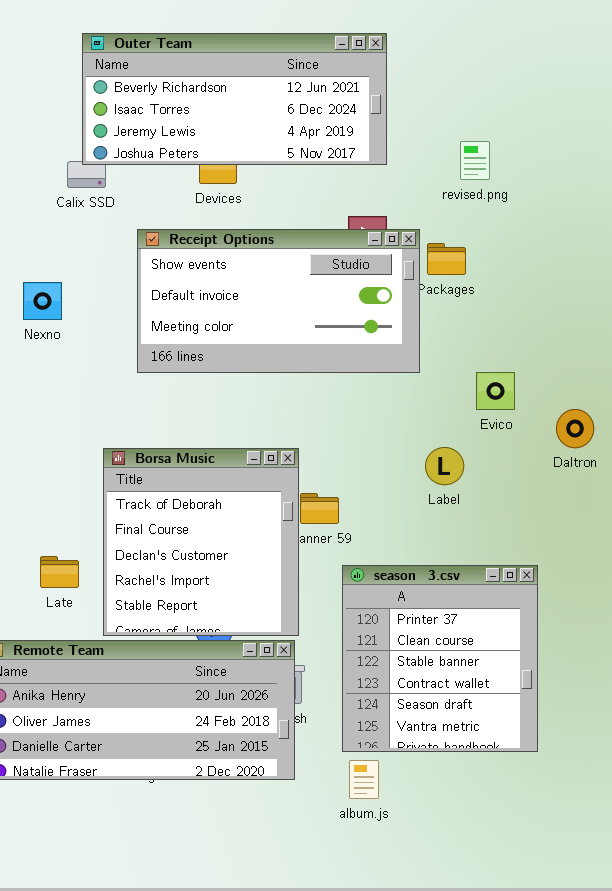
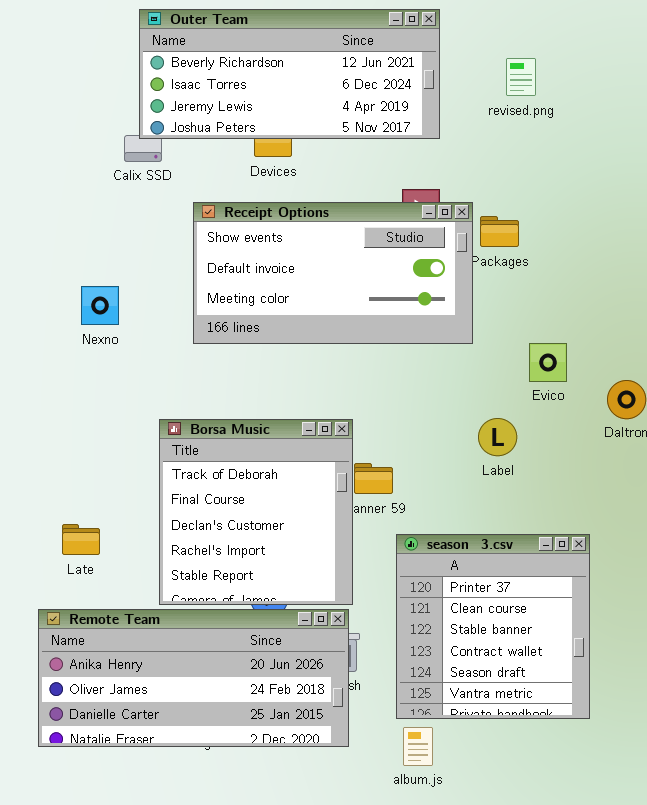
revised.png: [460,141,490,180] -> [506,58,536,96], moved
Nexno: [23,282,62,320] -> [81,286,119,325], moved
Late: [40,556,79,588] -> [62,524,100,555], moved

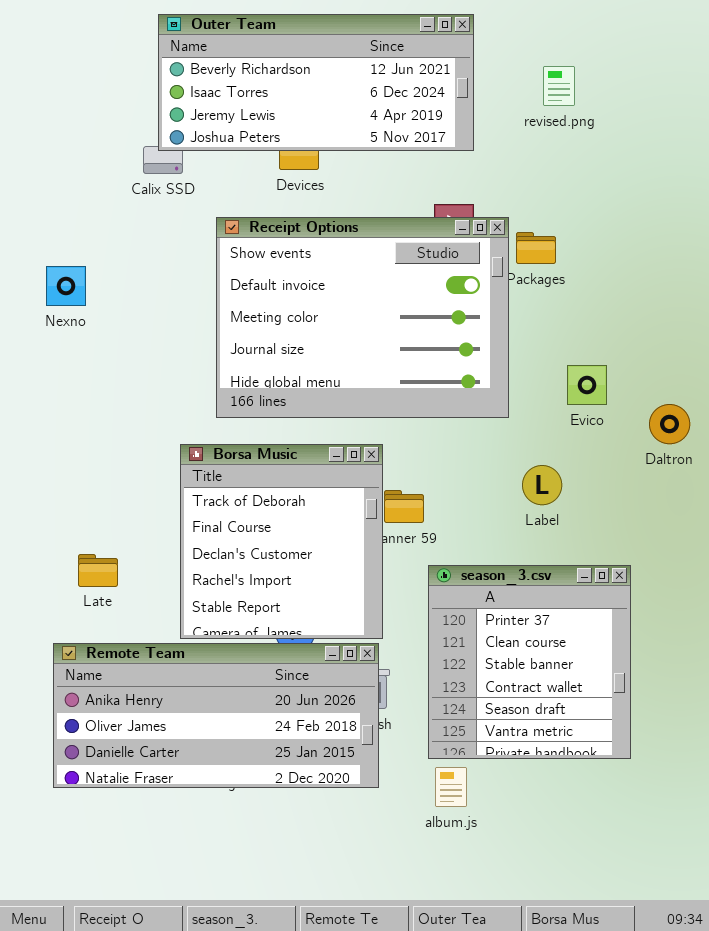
Receipt Options: [193,202,473,344] -> [216,217,509,418], resized
Nexno: [81,286,119,325] -> [46,266,86,306], moved
Label: [478,418,517,456] -> [522,465,562,505], moved

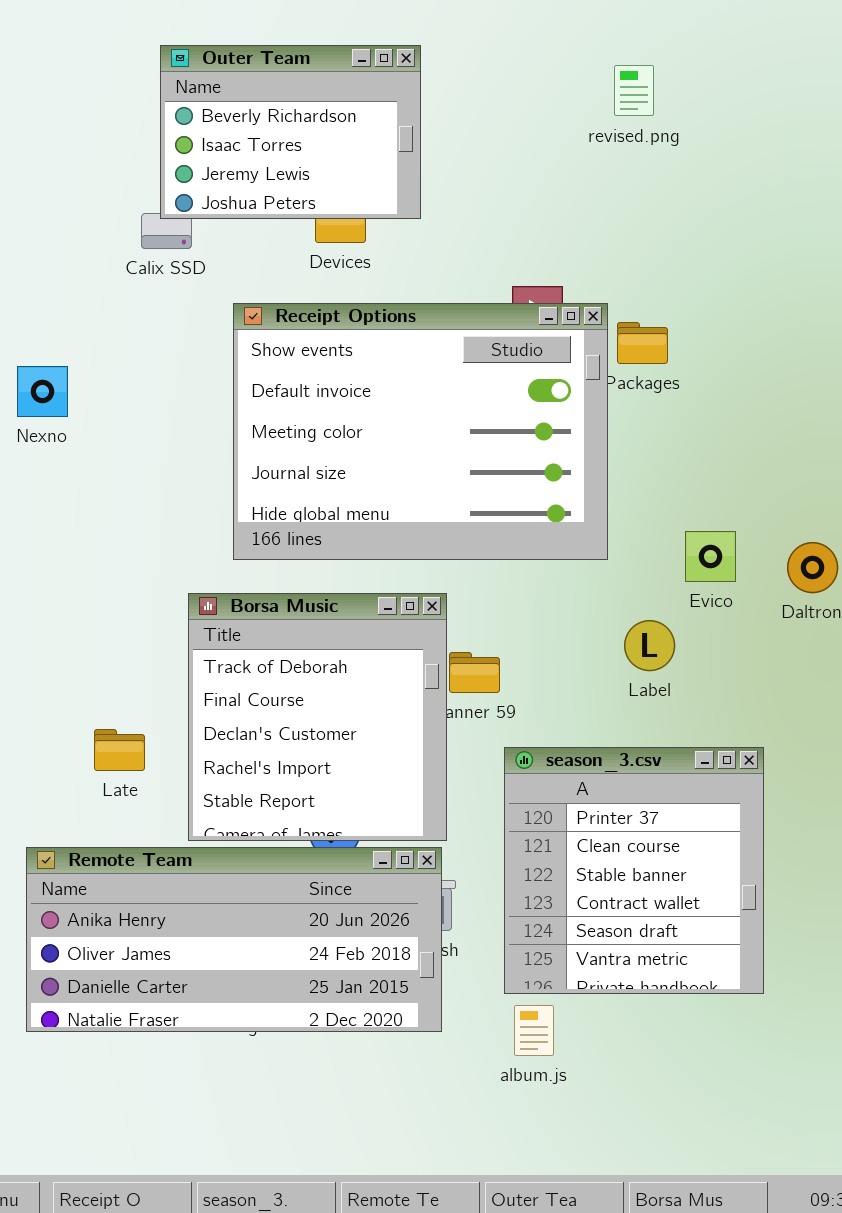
Outer Team: [158,14,474,151] -> [160,45,421,219], resized
revised.png: [543,66,575,106] -> [614,65,654,116], moved
Evico: [567,365,607,405] -> [685,531,736,582], moved
Late: [78,554,118,587] -> [94,729,145,771], moved

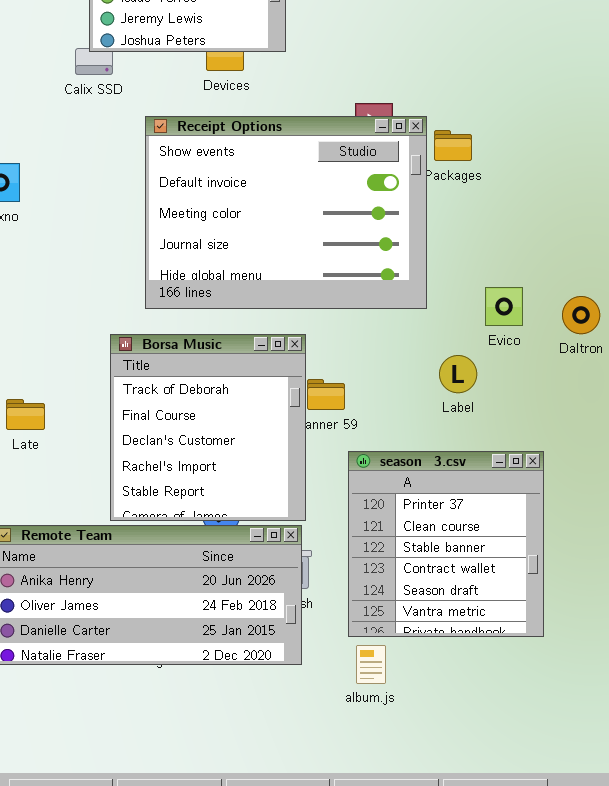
Late: [94,729,145,771] -> [6,399,45,430], moved

